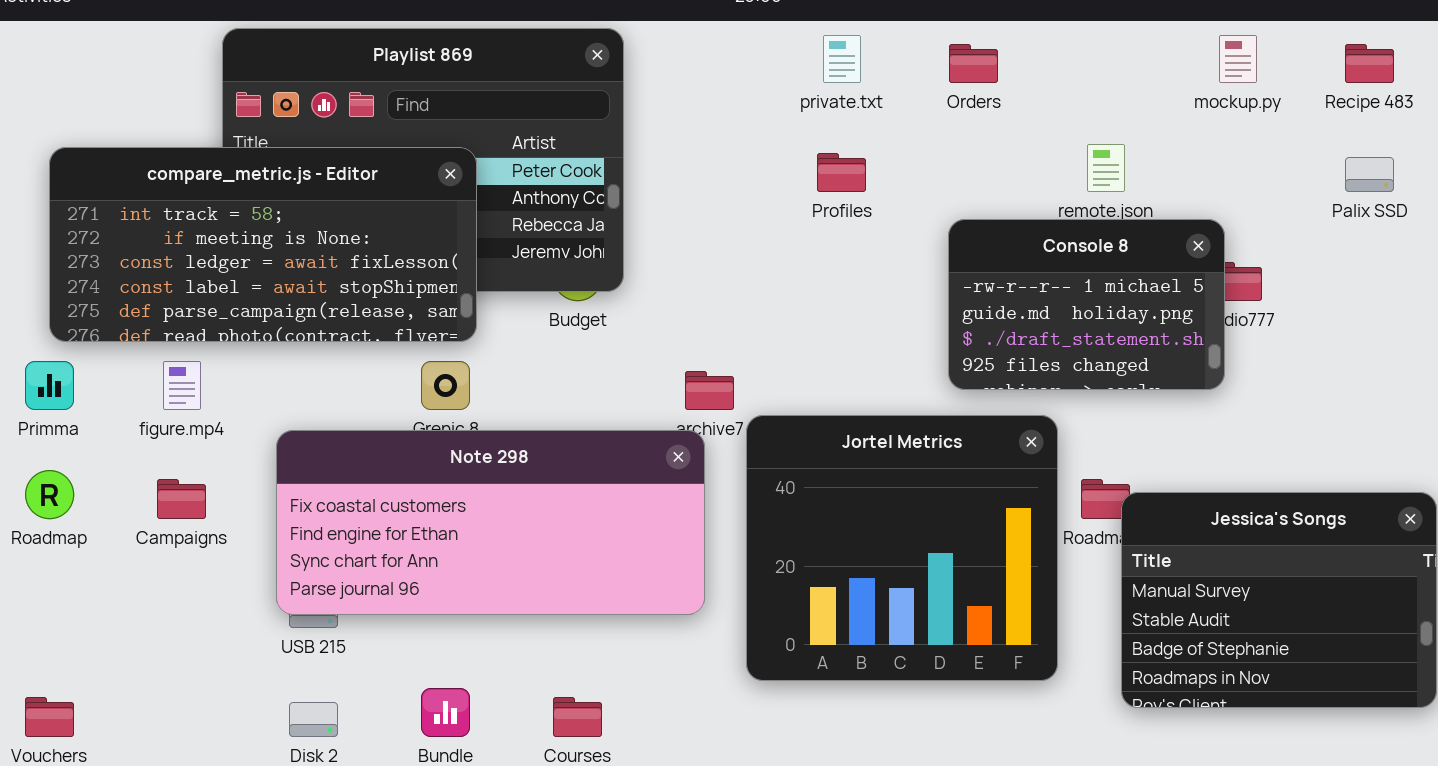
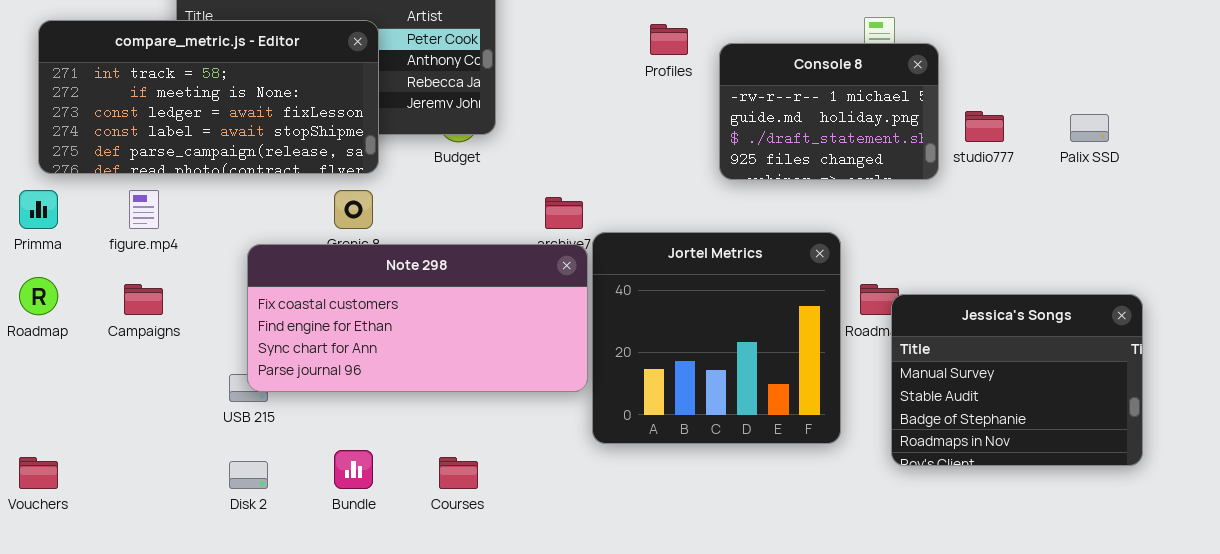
Palix SSD: [1345,157,1394,192] -> [1070,114,1109,142], moved
Console 8: [948,219,1225,390] -> [719,43,939,180], moved
Note 298: [276,430,705,615] -> [247,244,588,392], moved

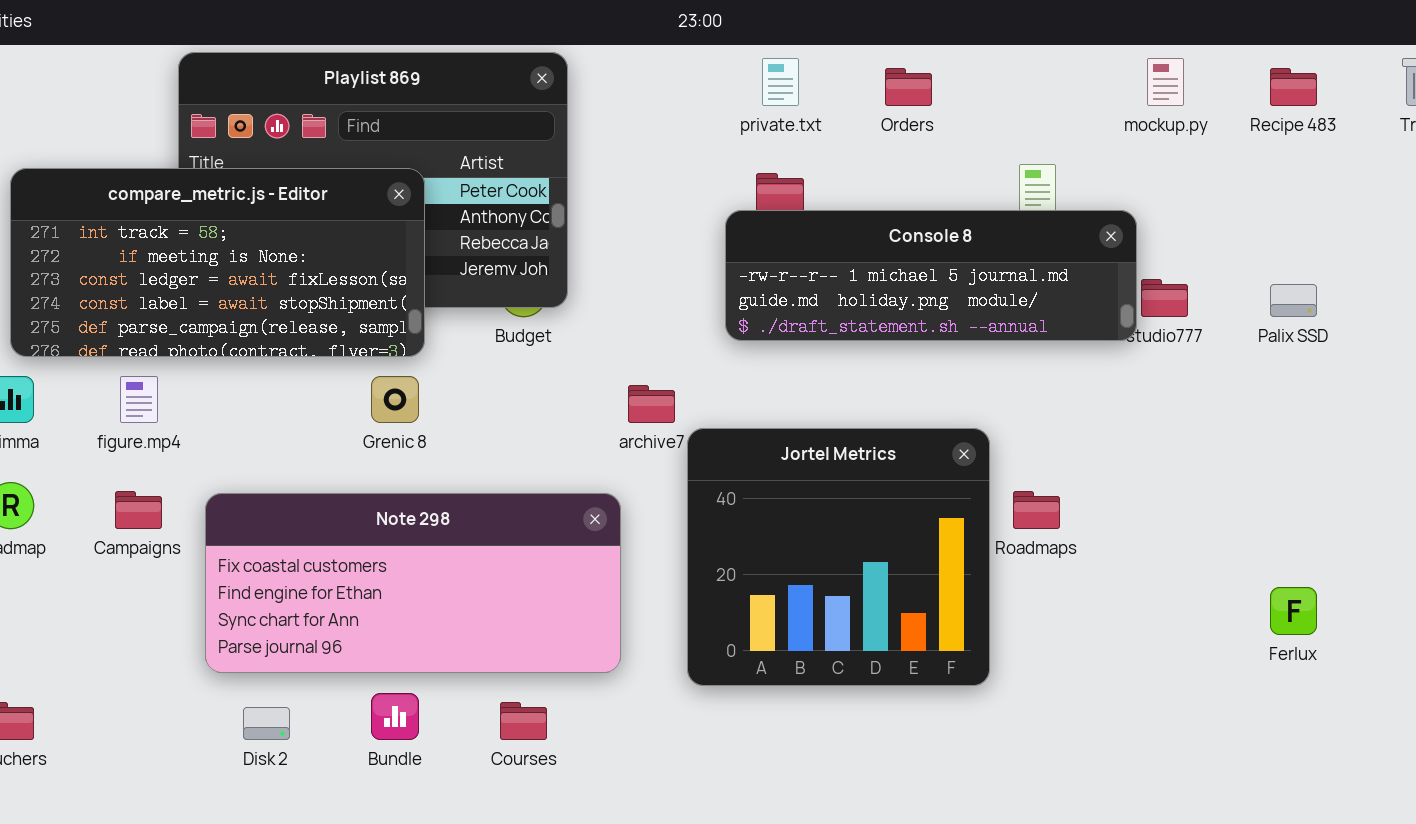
Console 8: [719,43,939,180] -> [725,210,1137,341], moved, resized
Note 298: [247,244,588,392] -> [205,493,621,673], moved
Jessica's Songs: [891,294,1143,466] -> none, closed

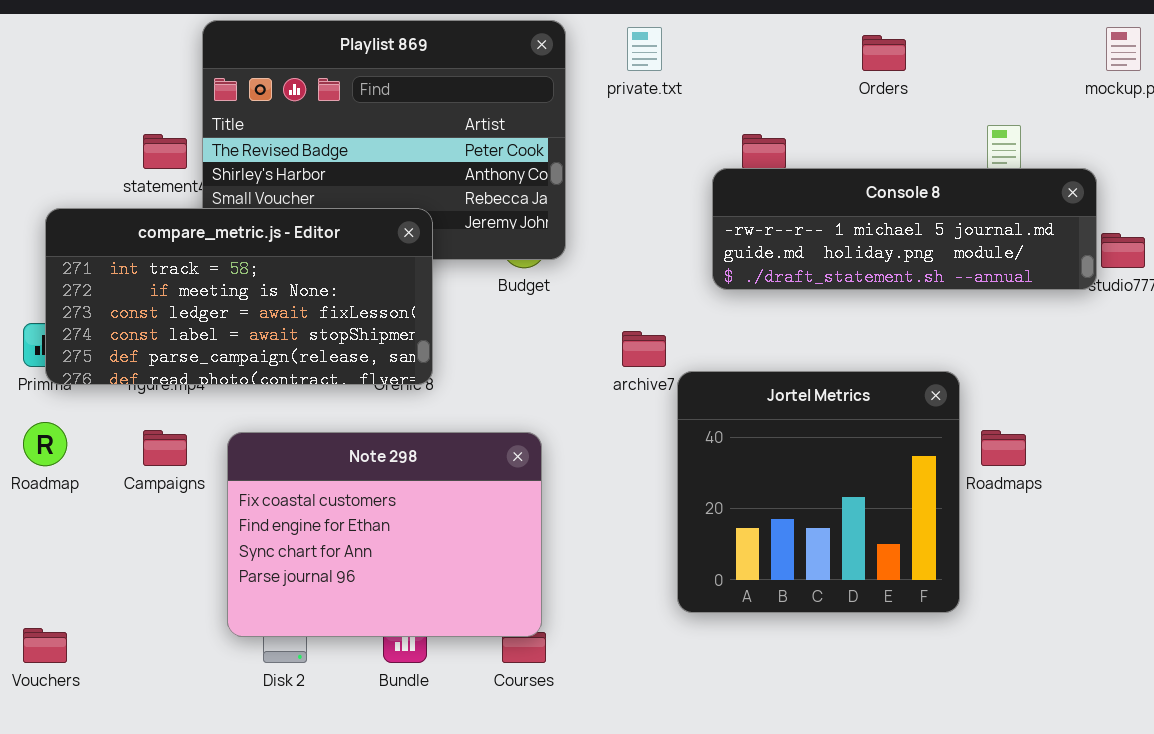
private.txt: [762,58,799,106] -> [627,27,662,71], moved
compare_metric.js - Editor: [10,168,425,357] -> [45,208,433,385], moved
Note 298: [205,493,621,673] -> [227,432,542,637], resized

